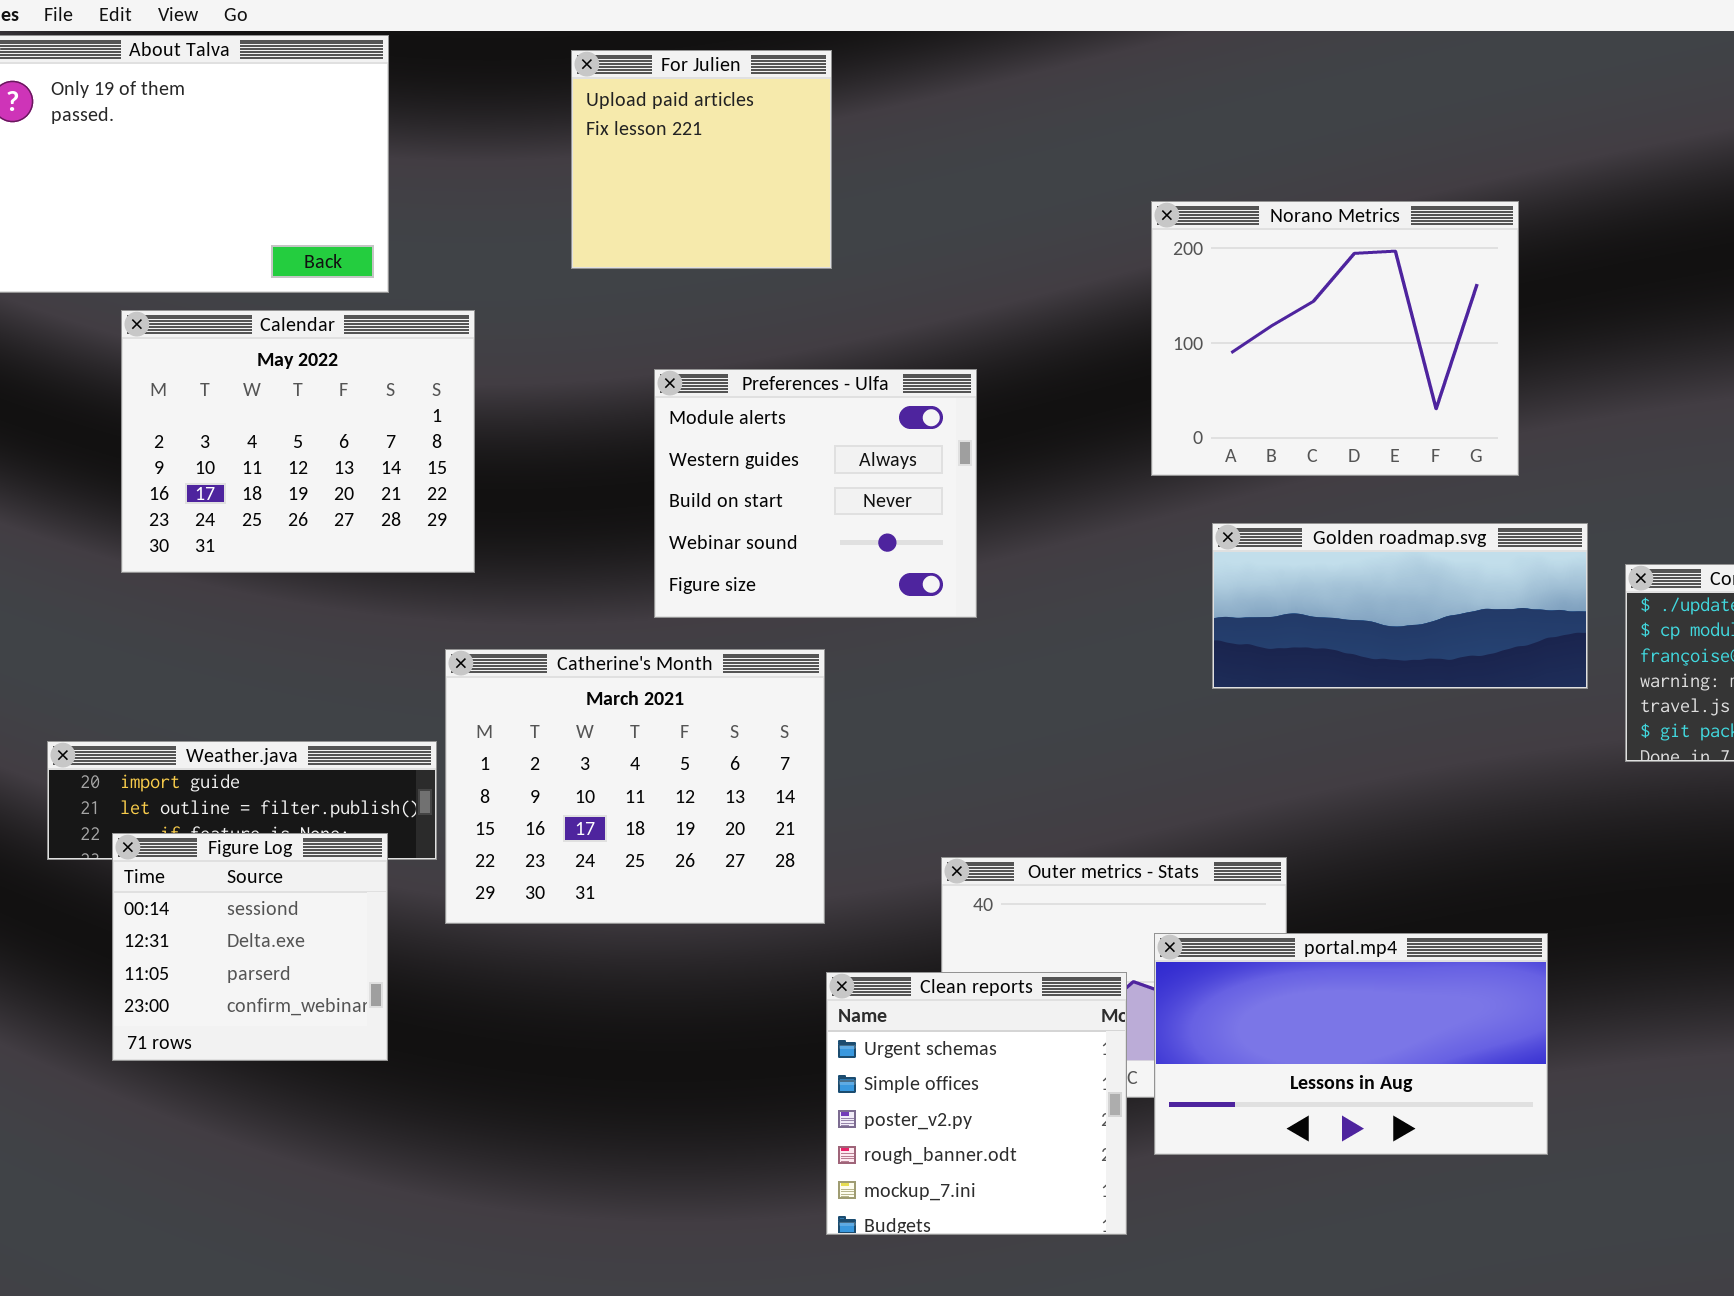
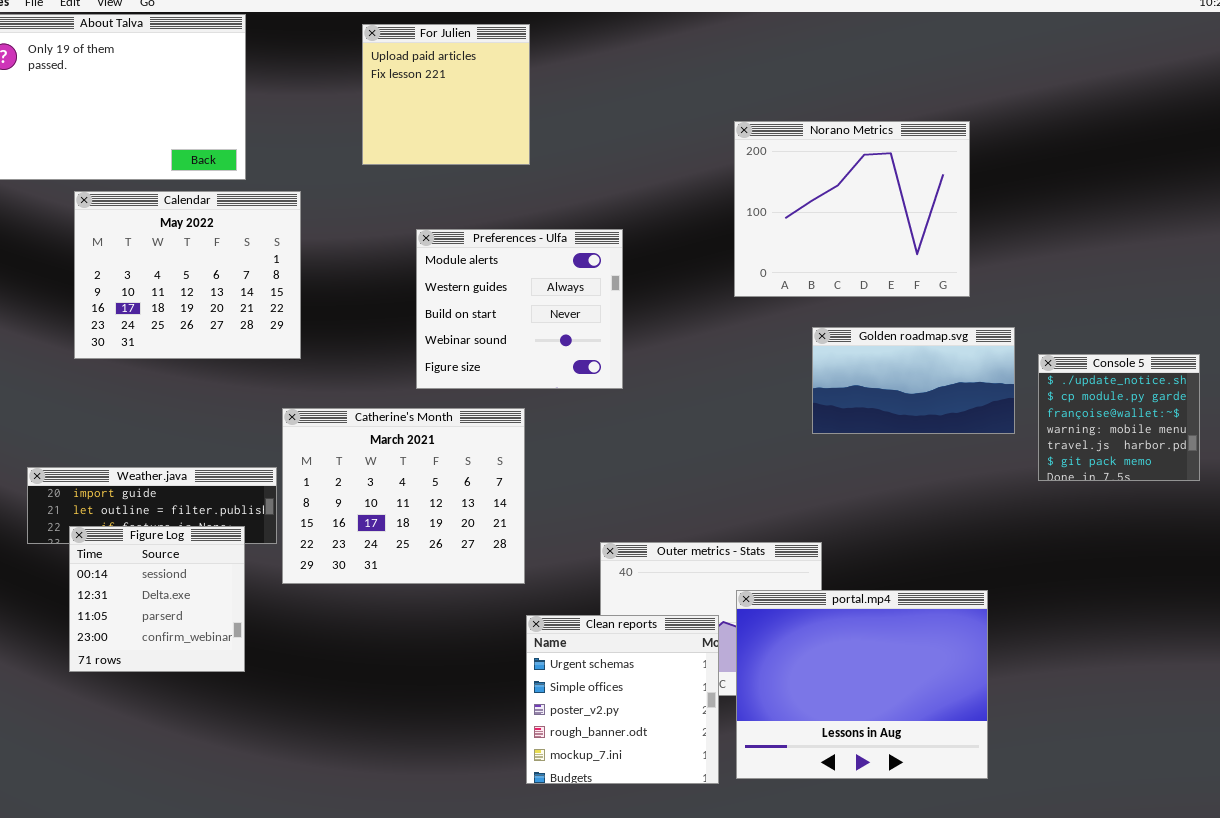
Golden roadmap.svg: [1212,523,1588,689] -> [812,327,1015,434], resized
portal.mp4: [1154,933,1548,1155] -> [736,590,988,779], resized

